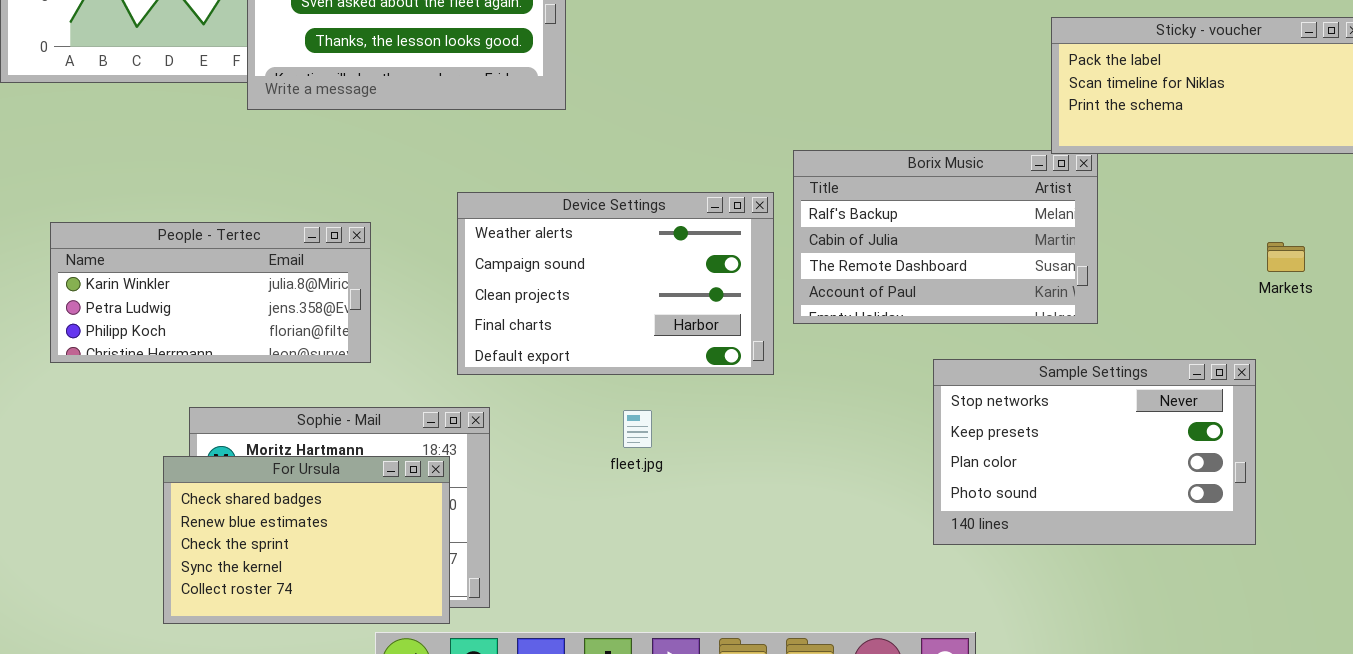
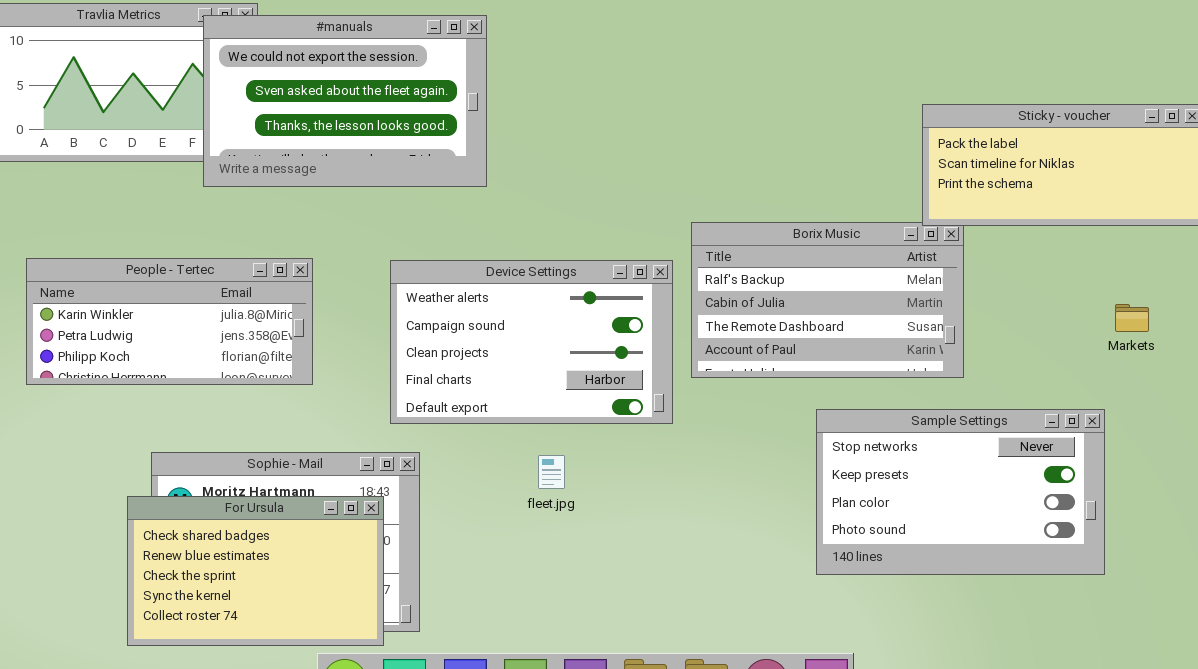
People - Tertec: [50,222,371,363] -> [26,258,313,385], moved

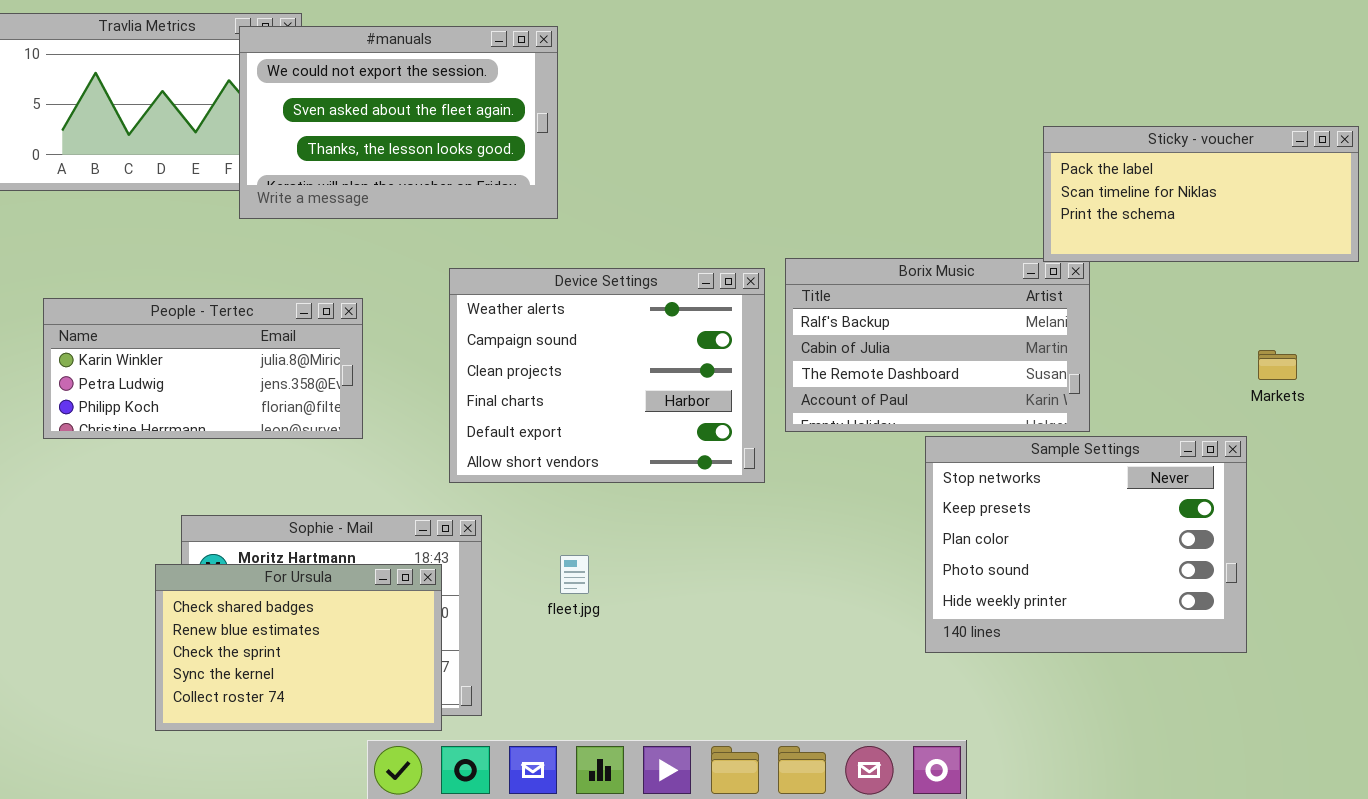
Device Settings: [390,260,673,424] -> [449,268,765,483], resized
Sample Settings: [816,409,1105,575] -> [925,436,1247,653], resized
fleet.jpg: [538,455,565,489] -> [560,555,589,594], moved

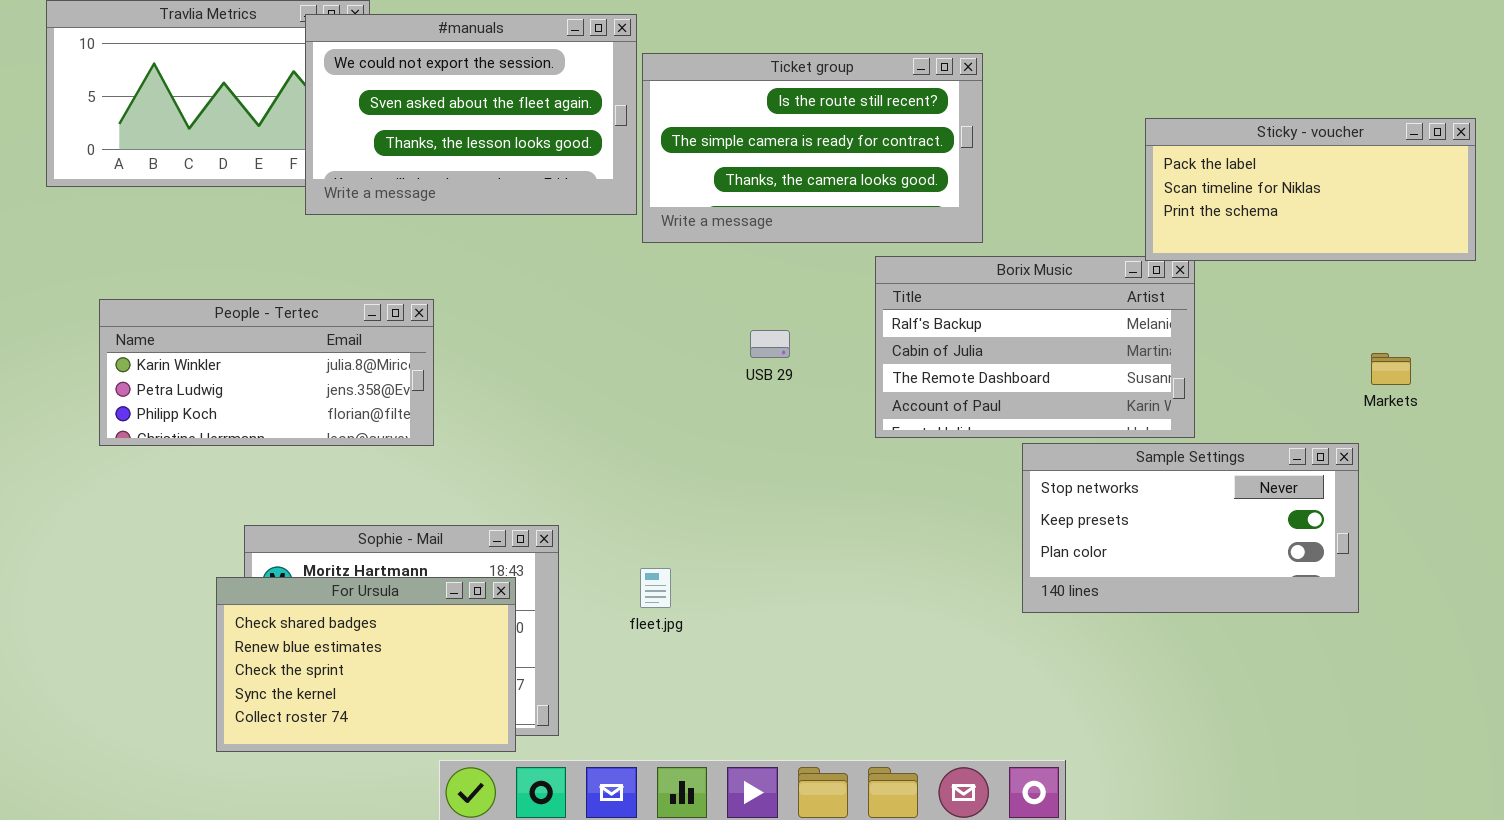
Ticket group: none -> [642,53,983,243], opened
Device Settings: [449,268,765,483] -> none, closed
Sample Settings: [925,436,1247,653] -> [1022,443,1359,613], resized

